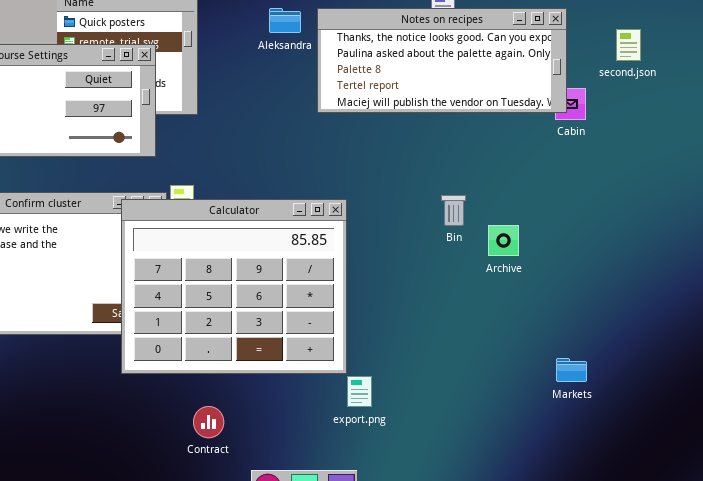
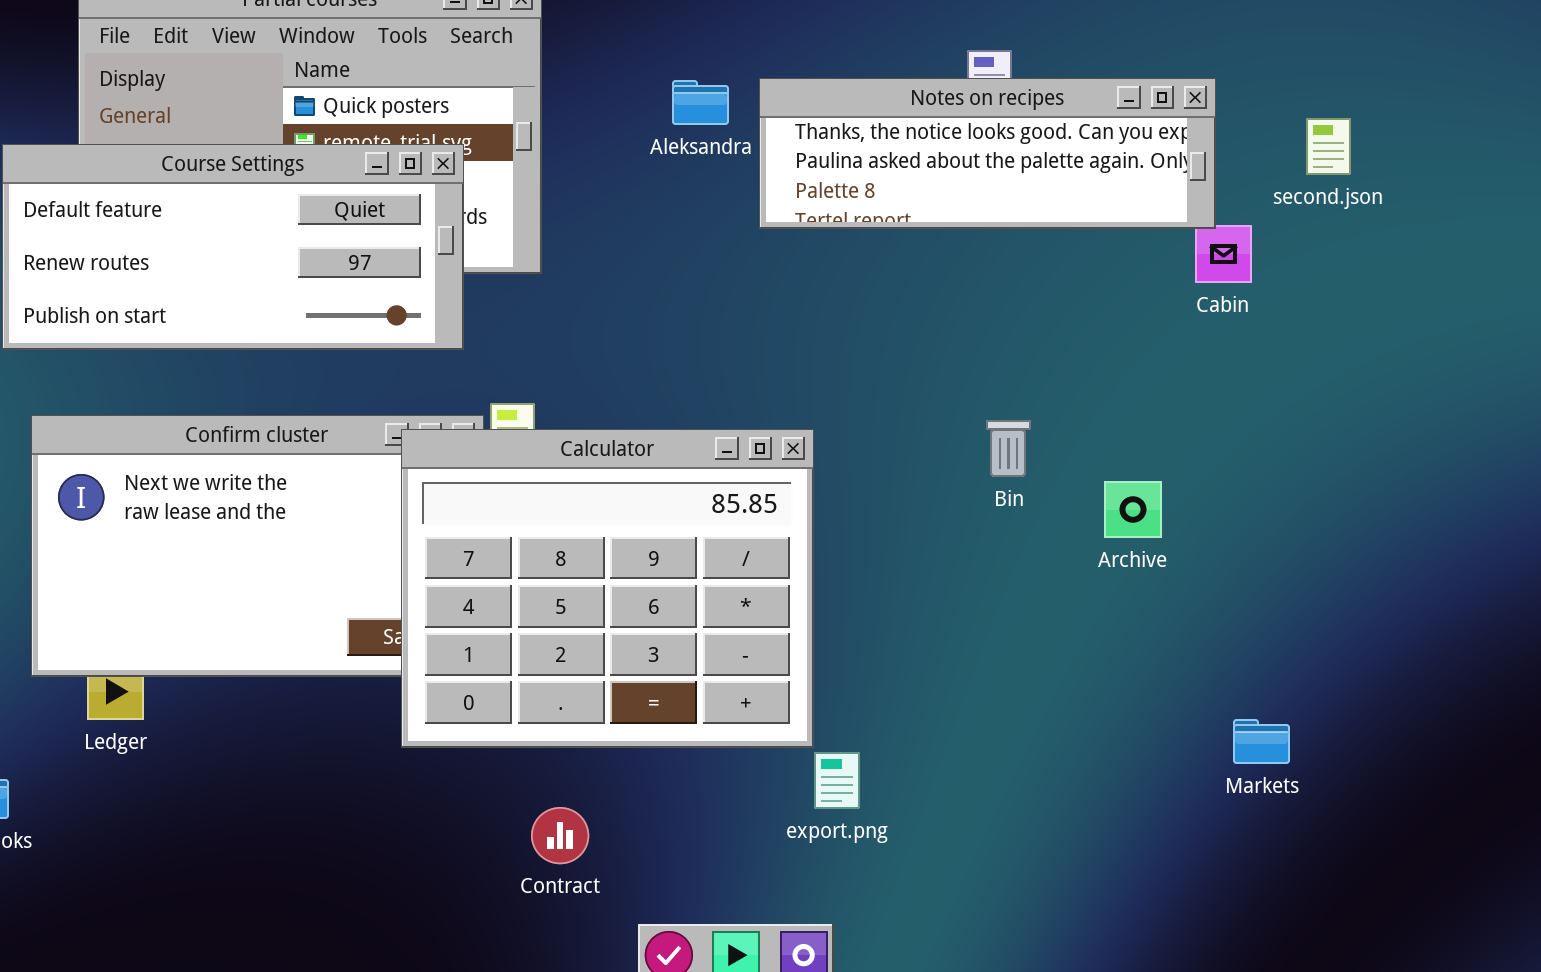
Notes on recipes: [317,8,567,113] -> [759,78,1216,229], resized
Archive: [488,225,519,256] -> [1104,481,1162,538], moved
Markets: [556,358,587,382] -> [1233,719,1290,764], moved

